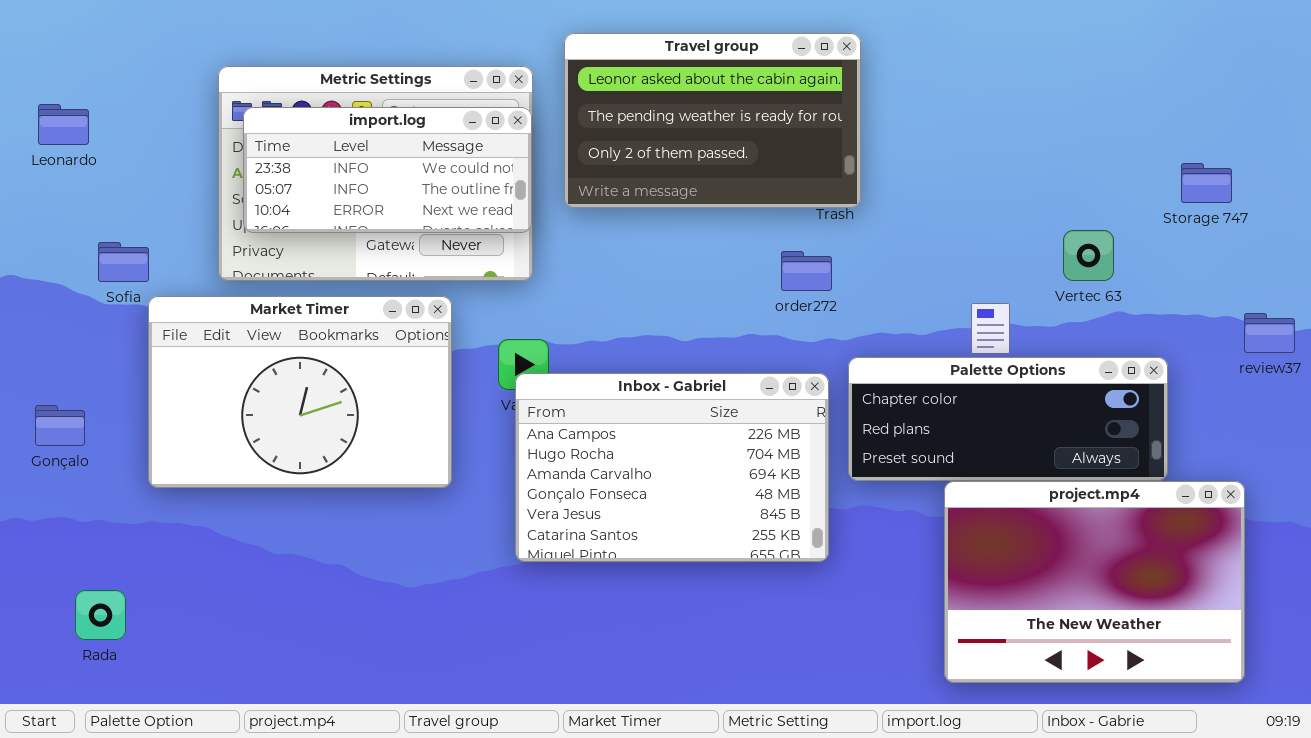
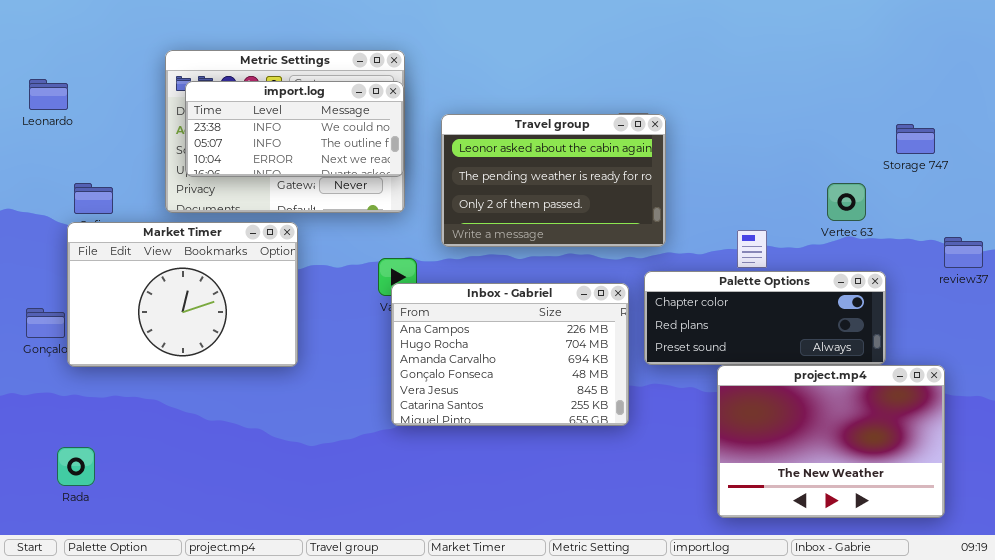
Travel group: [564,33,861,208] -> [441,114,666,247], moved
Vertec 63: [1063,230,1114,281] -> [827,183,866,221], moved
Market Timer: [148,296,452,488] -> [67,222,298,367], moved

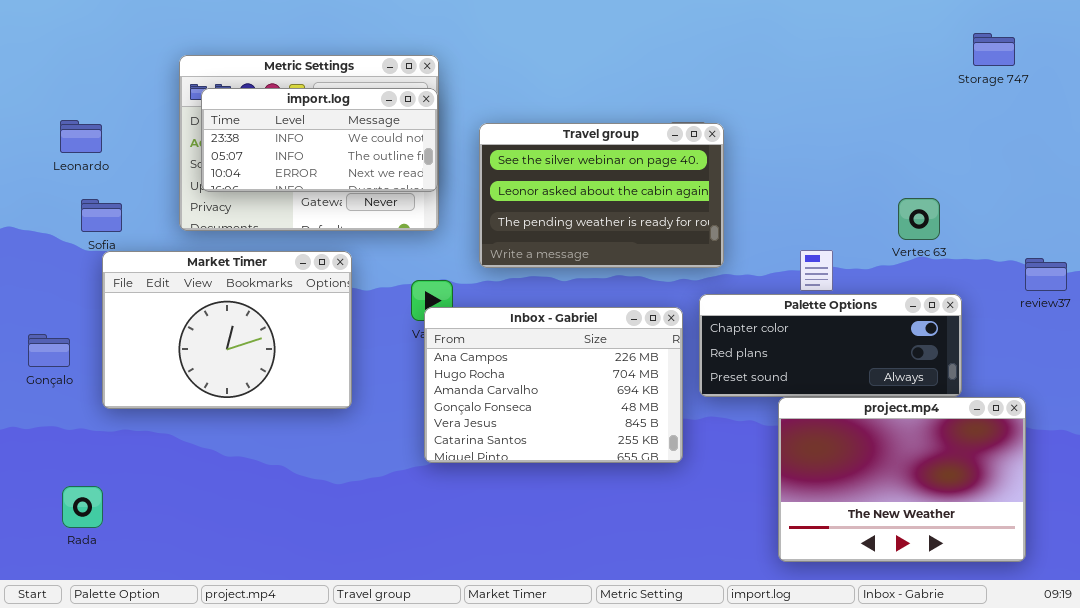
Leonardo: [29,79,68,110] -> [60,120,102,153], moved
Travel group: [441,114,666,247] -> [479,123,724,268], scrolled up 1 row
Storage 747: [896,124,935,154] -> [973,33,1015,66], moved
Market Timer: [67,222,298,367] -> [102,251,352,409], moved

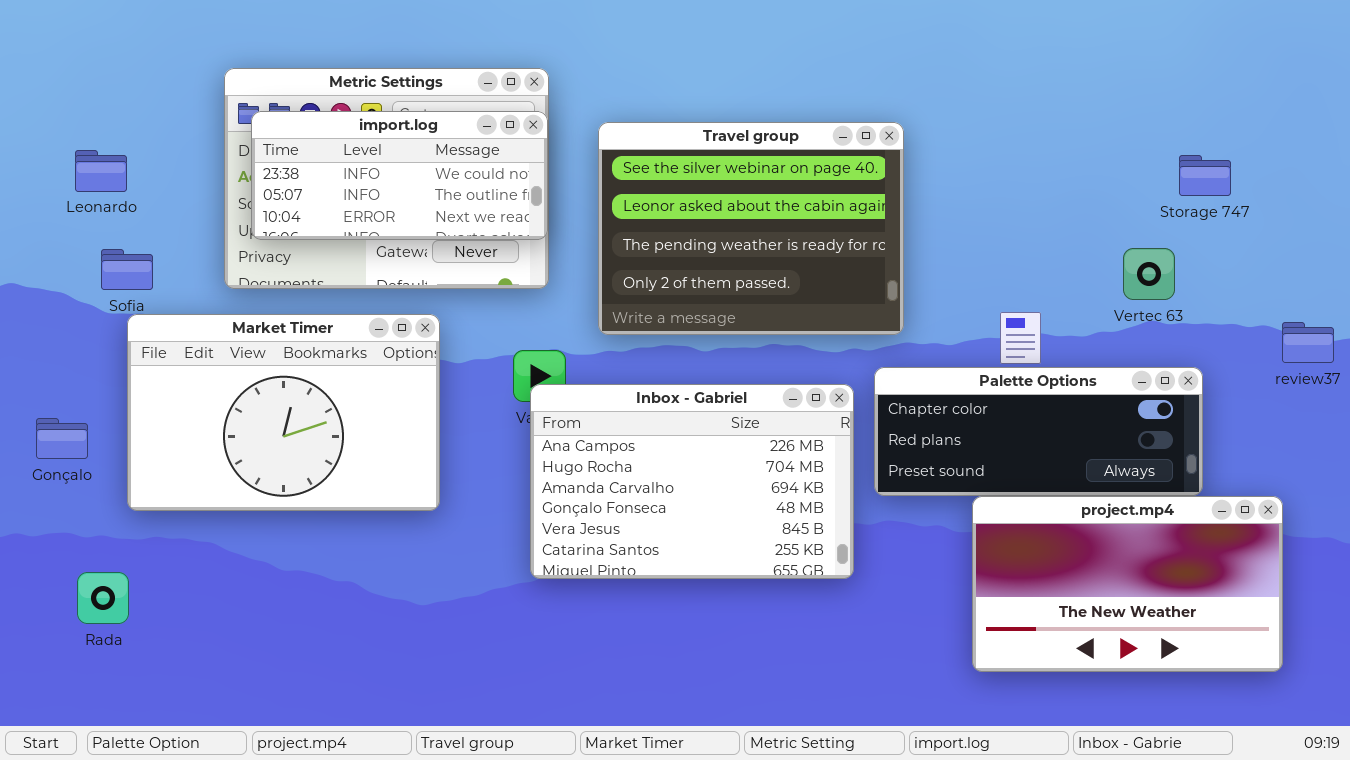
Storage 747: [973,33,1015,66] -> [1179,155,1231,196], moved
Travel group: [479,123,724,268] -> [598,122,904,335], resized
project.mp4: [778,397,1026,562] -> [972,496,1283,672], resized
Rada: [62,486,103,528] -> [77,572,129,624], moved

